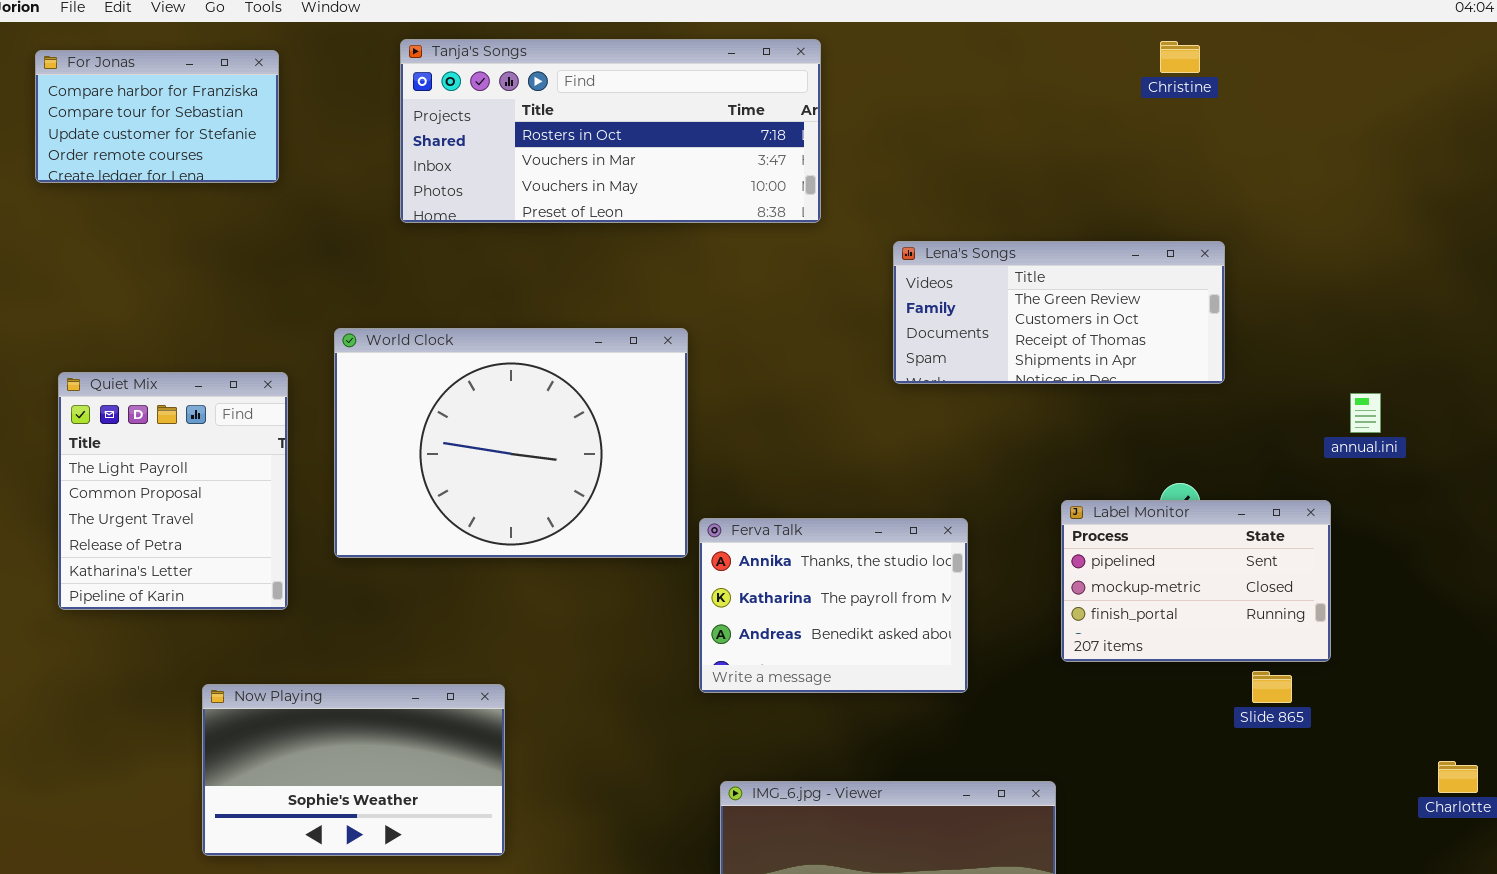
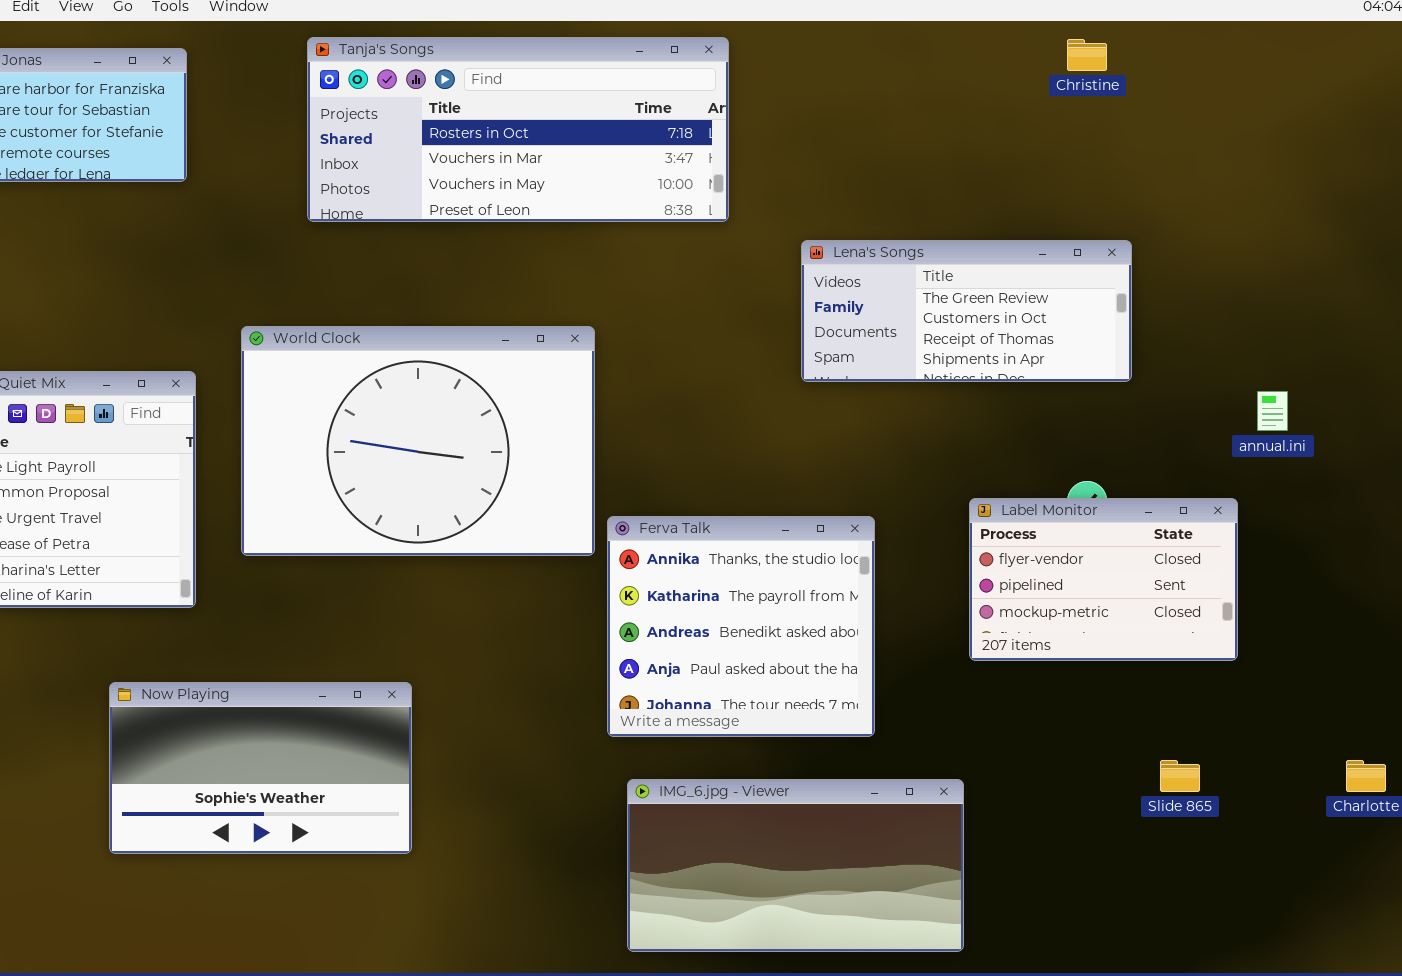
Label Monitor: [1061,500,1331,662] -> [969,498,1238,661], scrolled up 1 row
Ferva Talk: [699,518,968,693] -> [607,516,875,737], resized
Slide 865: [1252,671,1292,703] -> [1160,760,1200,792], moved

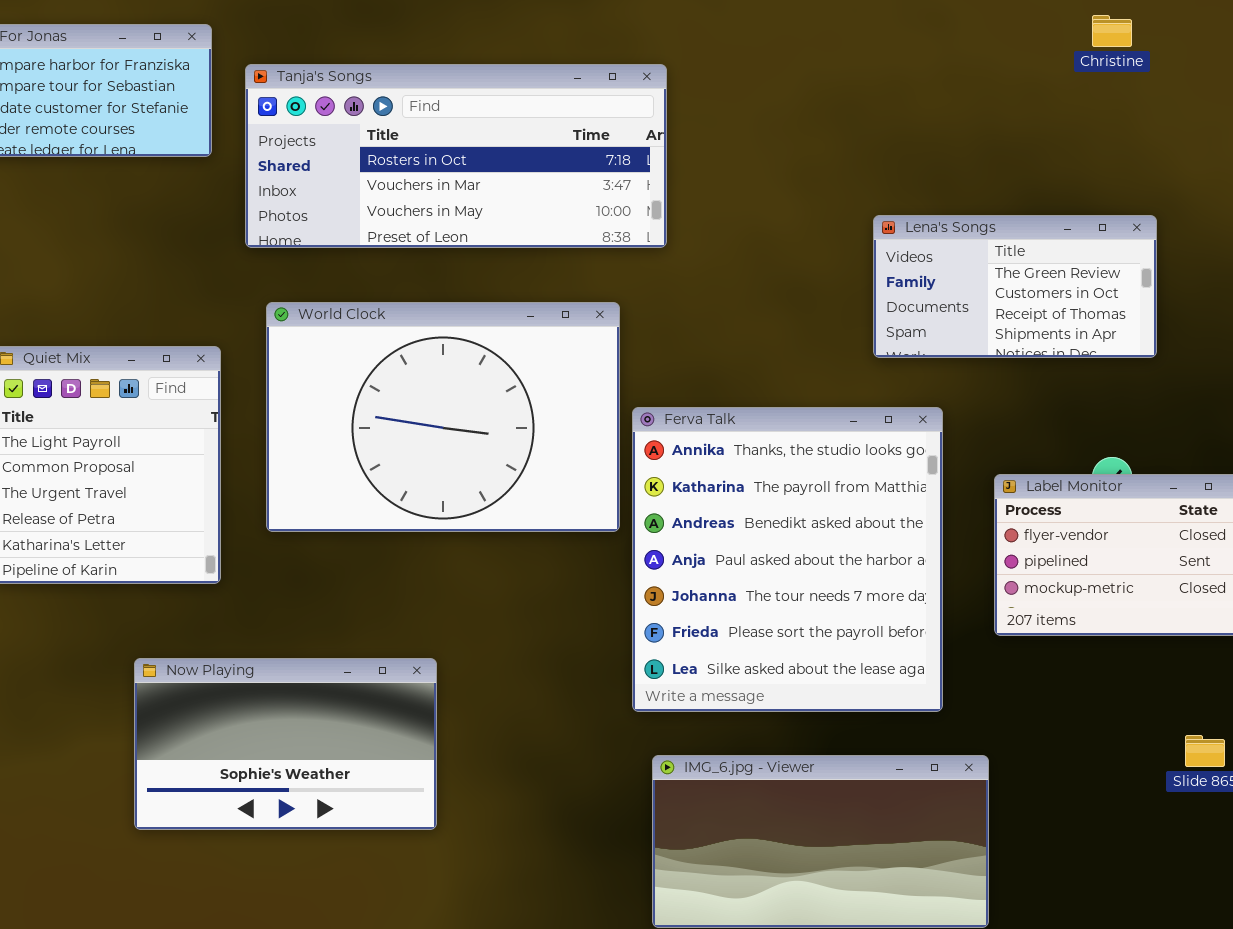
Tanja's Songs: [307,37,729,222] -> [245,64,667,248], moved
Lena's Songs: [801,240,1132,382] -> [873,215,1157,358], resized
Ferva Talk: [607,516,875,737] -> [632,407,943,712], resized

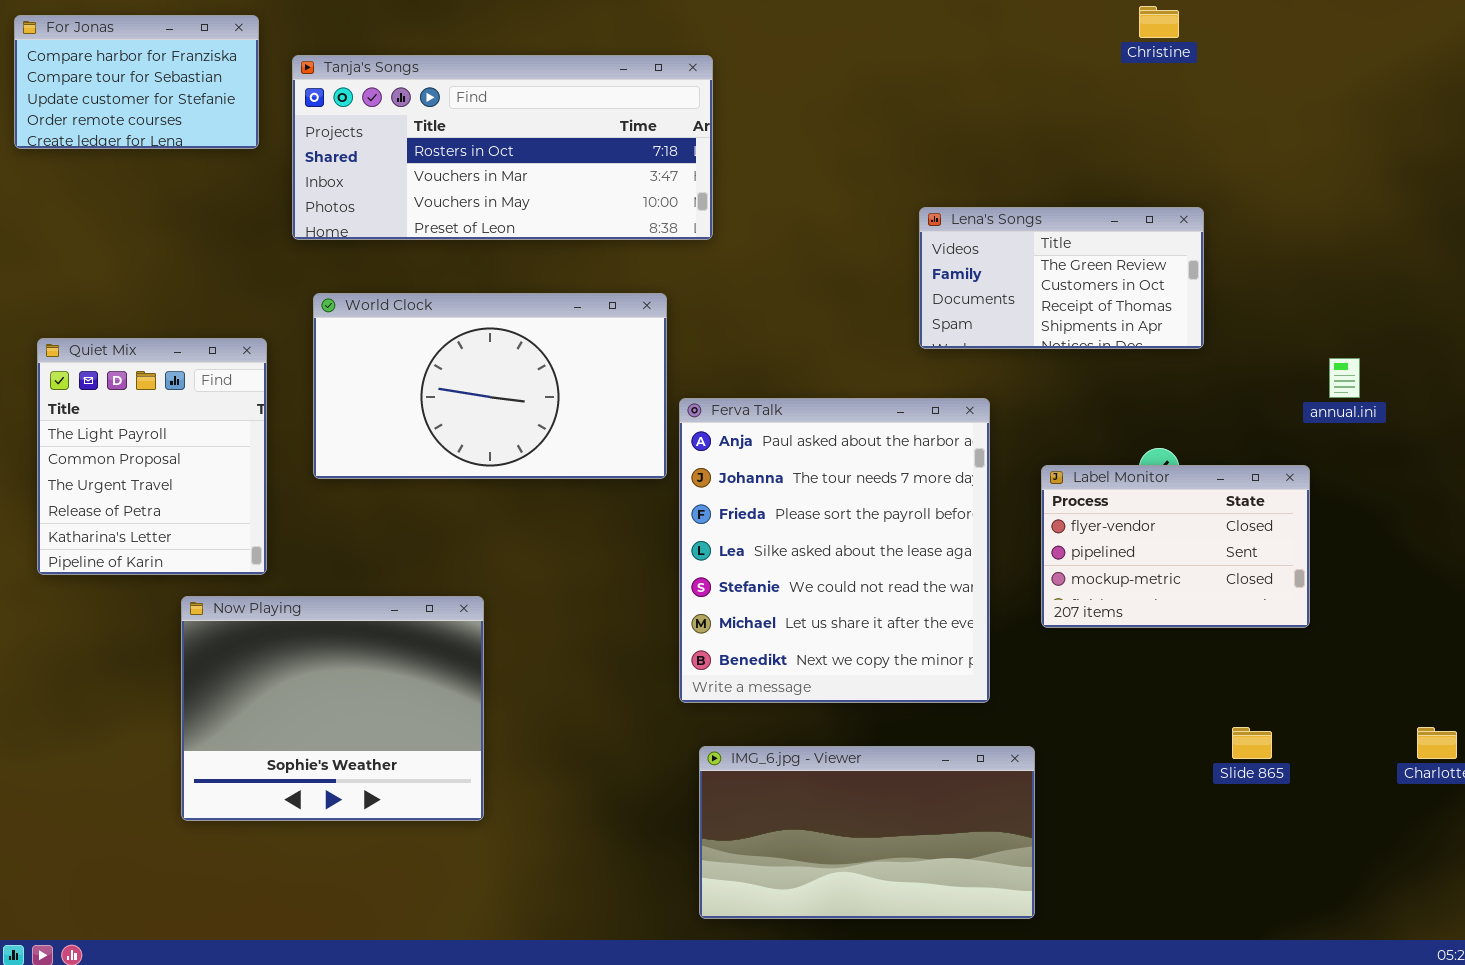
World Clock: [266,302,620,532] -> [313,293,667,479], resized
Ferva Talk: [632,407,943,712] -> [679,398,990,703], scrolled down 3 rows
Now Playing: [134,658,437,830] -> [181,596,484,821], resized

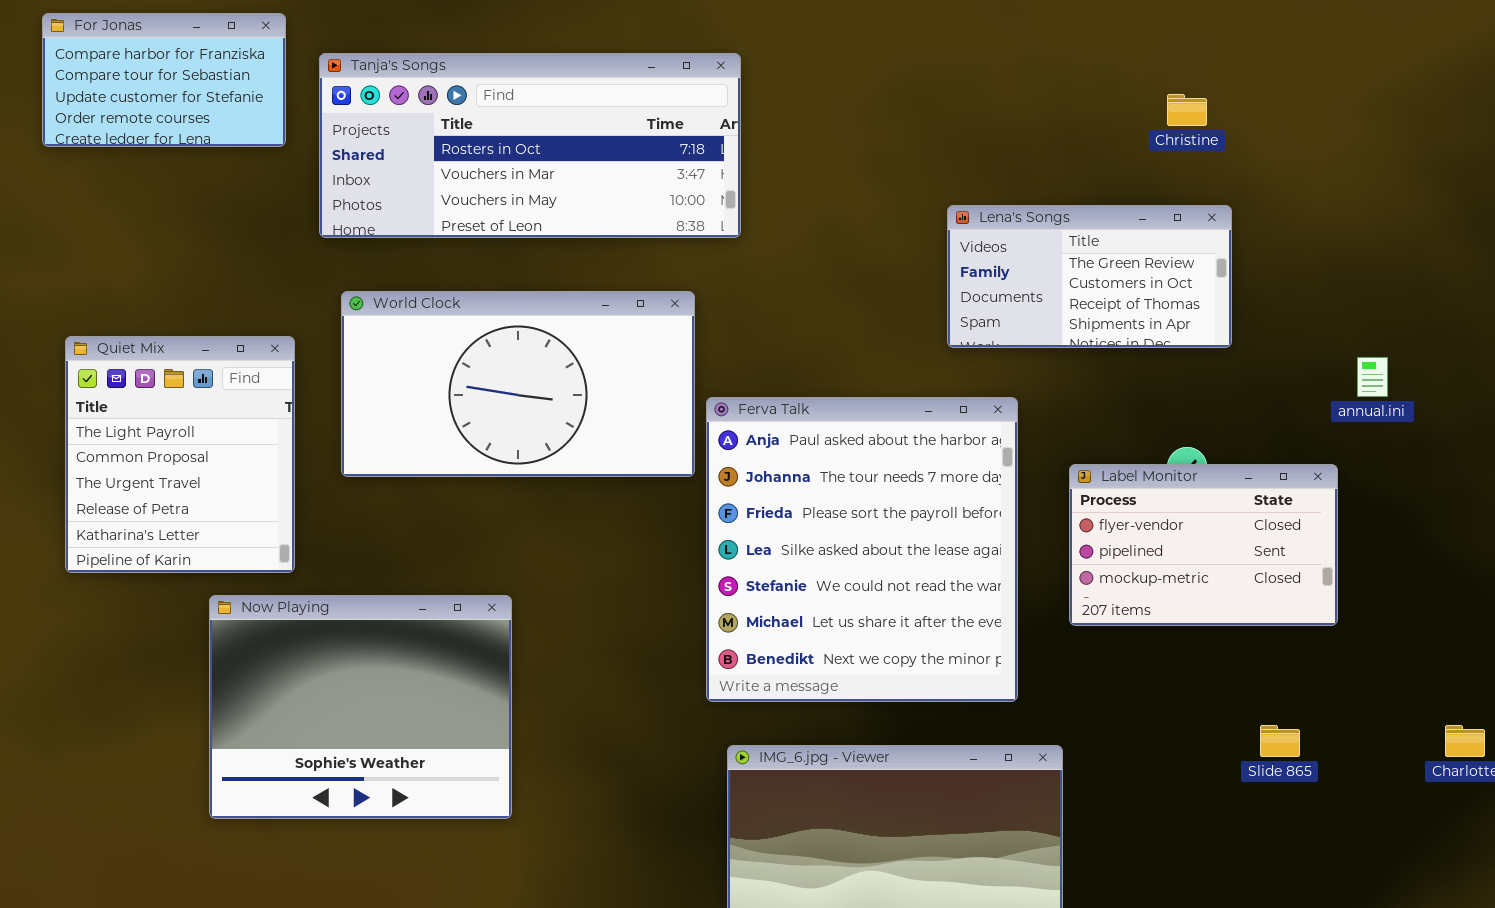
Christine: [1139,6,1179,38] -> [1167,94,1207,126], moved

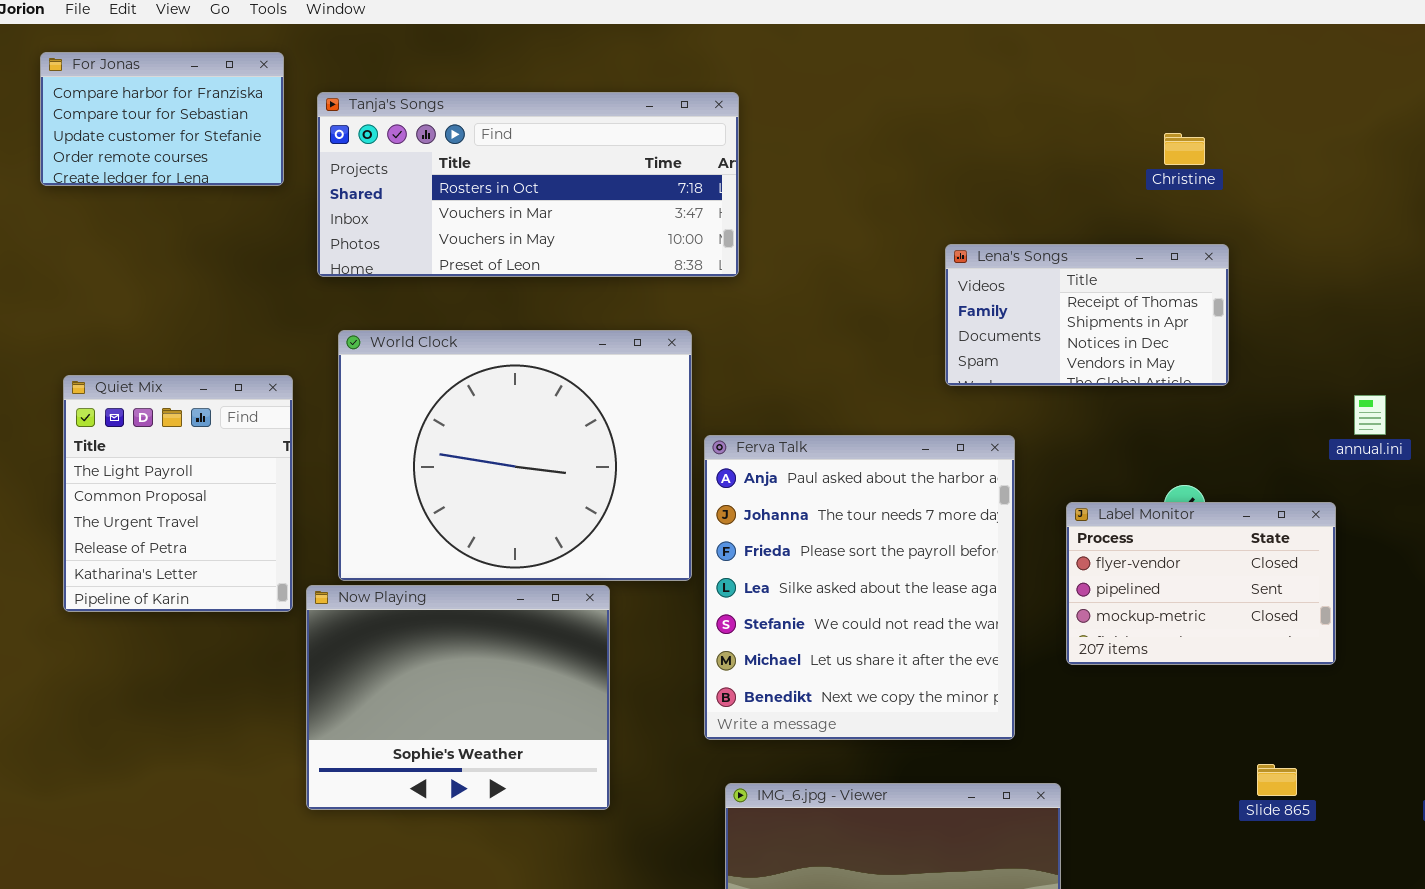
Lena's Songs: [947,205,1232,348] -> [945,244,1229,386], scrolled down 2 rows
World Clock: [341,291,695,477] -> [338,330,692,581], resized
Now Playing: [209,595,512,819] -> [306,585,610,810], moved

